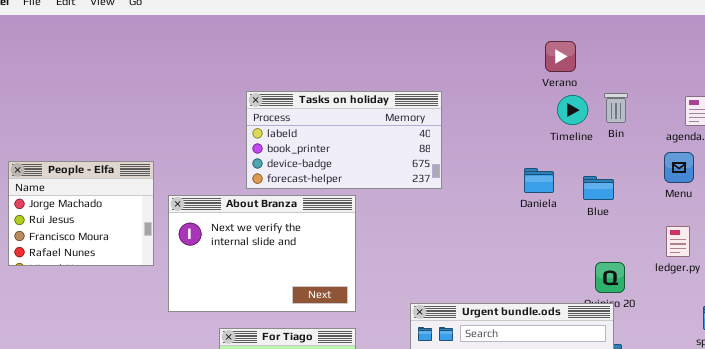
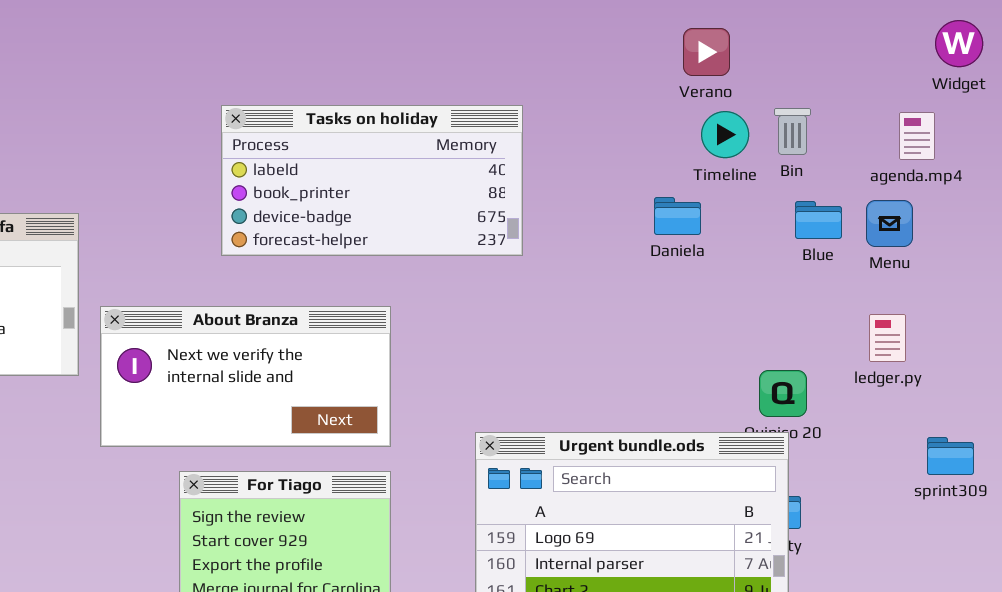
Daniela: [524,168,554,193] -> [654,197,701,235], moved
Blue: [583,176,614,200] -> [795,201,842,239], moved
About Branza: [168,195,356,312] -> [100,306,391,447], resized

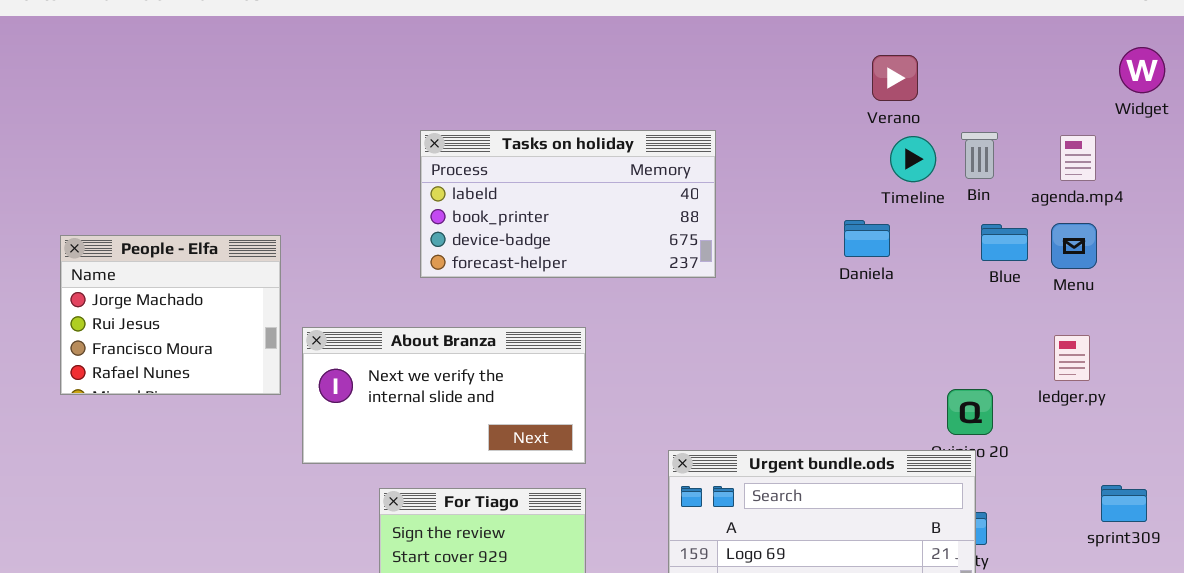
agenda.mp4: [899,112,935,160] -> [1060,135,1096,181], moved
sprint309: [927,437,974,475] -> [1101,485,1147,522], moved

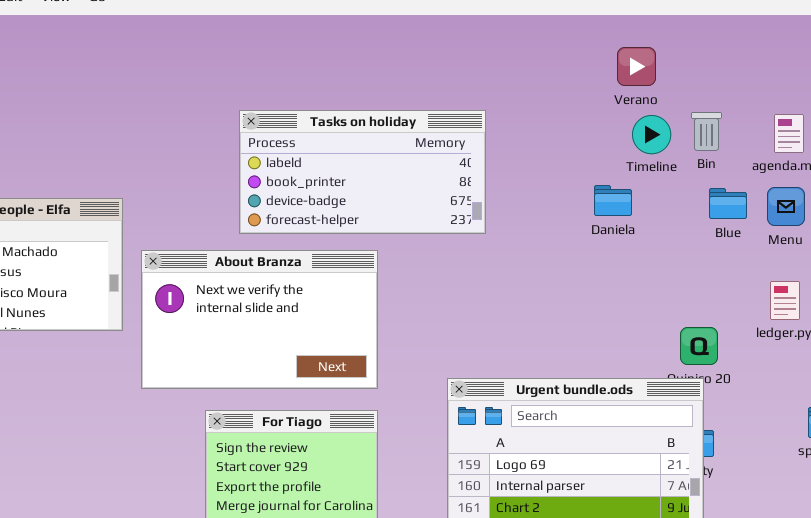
About Branza: [302,327,586,464] -> [141,250,378,389], resized

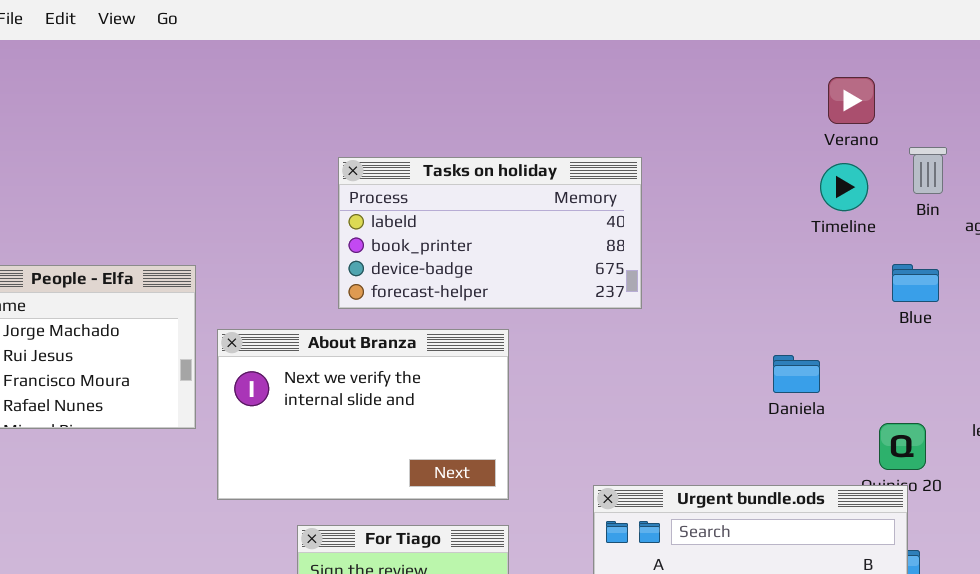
Verano: [617,47,656,86] -> [828,77,875,124], moved
Bin: [691,112,722,151] -> [909,147,947,194], moved
Daniela: [594,185,632,216] -> [773,355,820,393], moved
Blue: [709,188,747,219] -> [892,264,939,302], moved

